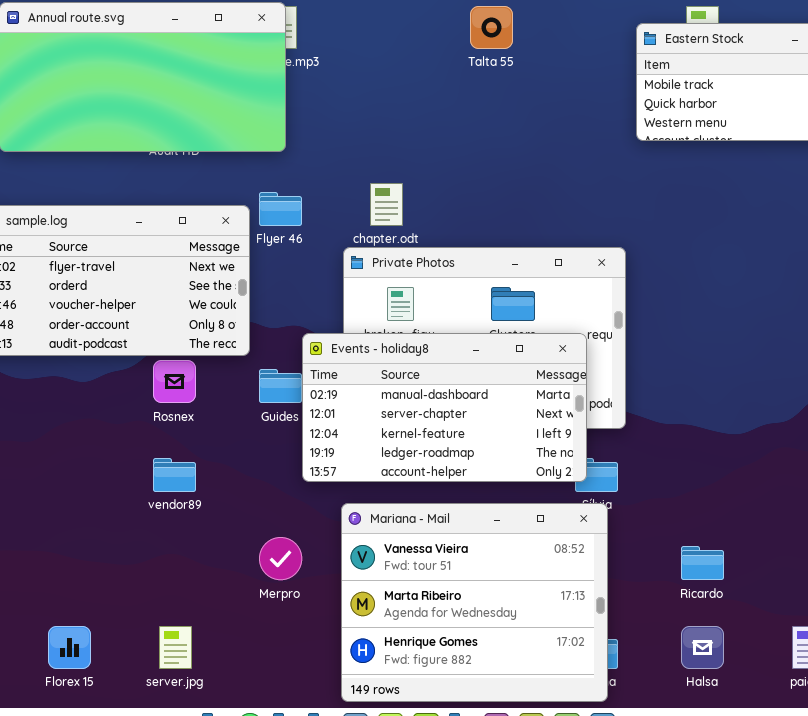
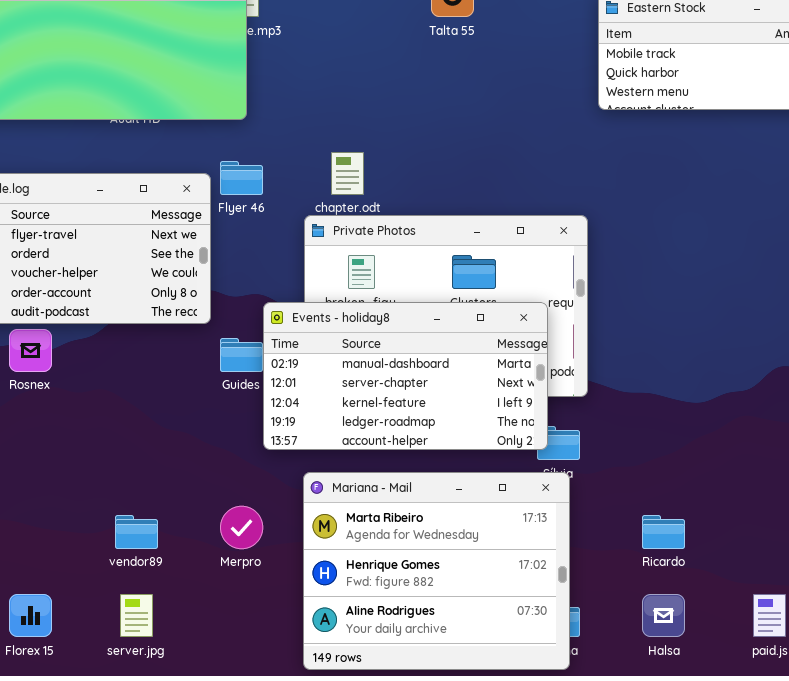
Rosnex: [153,360,196,403] -> [9,329,52,372], moved
vendor89: [153,458,196,492] -> [115,515,158,549], moved
Mariana - Mail: [341,503,608,702] -> [303,472,570,670], scrolled down 1 row

